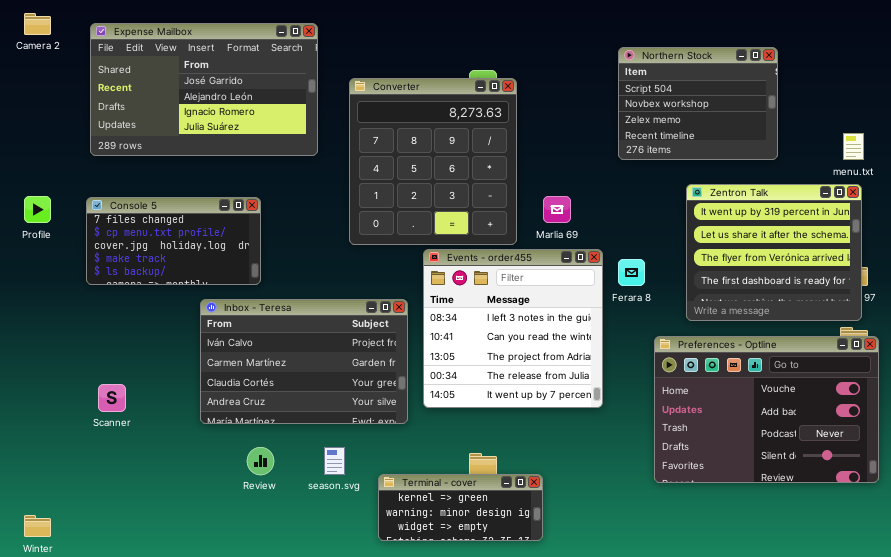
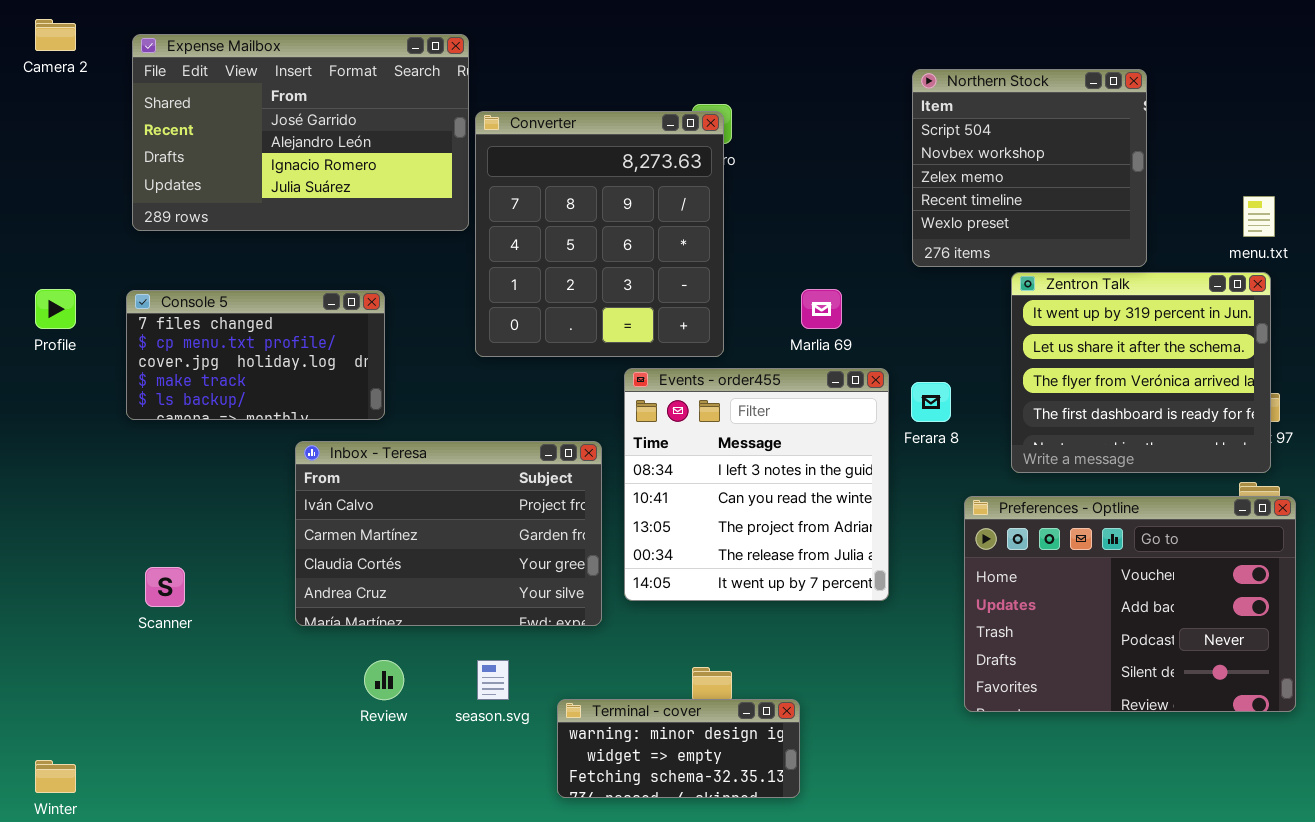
Northern Stock: [618,47,778,160] -> [912,69,1147,267], resized
Converter: [349,78,517,245] -> [475,111,724,357], moved
Terminal - cover: [378,474,543,541] -> [557,699,800,798], scrolled down 1 row

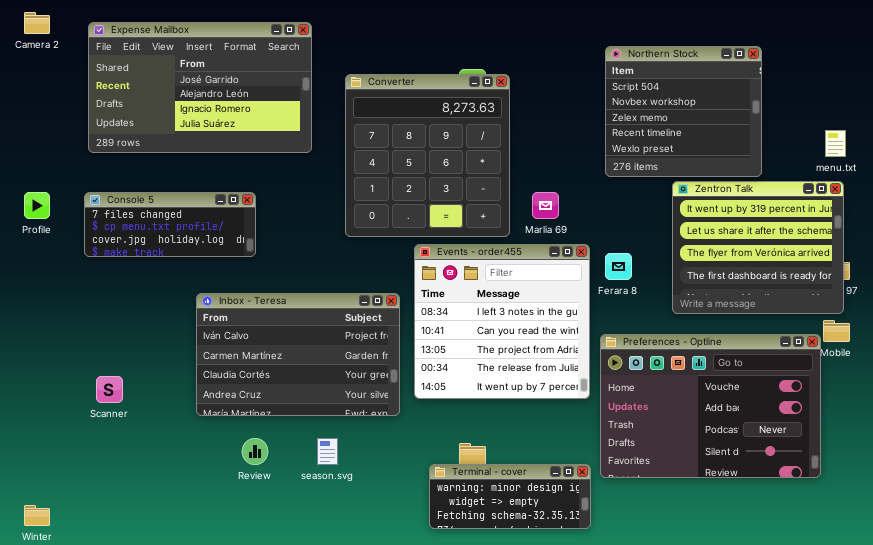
Converter: [475,111,724,357] -> [345,74,510,237], moved
Console 5: [126,290,385,420] -> [84,192,256,257], resized
Preferences - Optline: [964,496,1296,712] -> [600,334,821,478], moved
Terminal - cover: [557,699,800,798] -> [429,464,591,529], moved

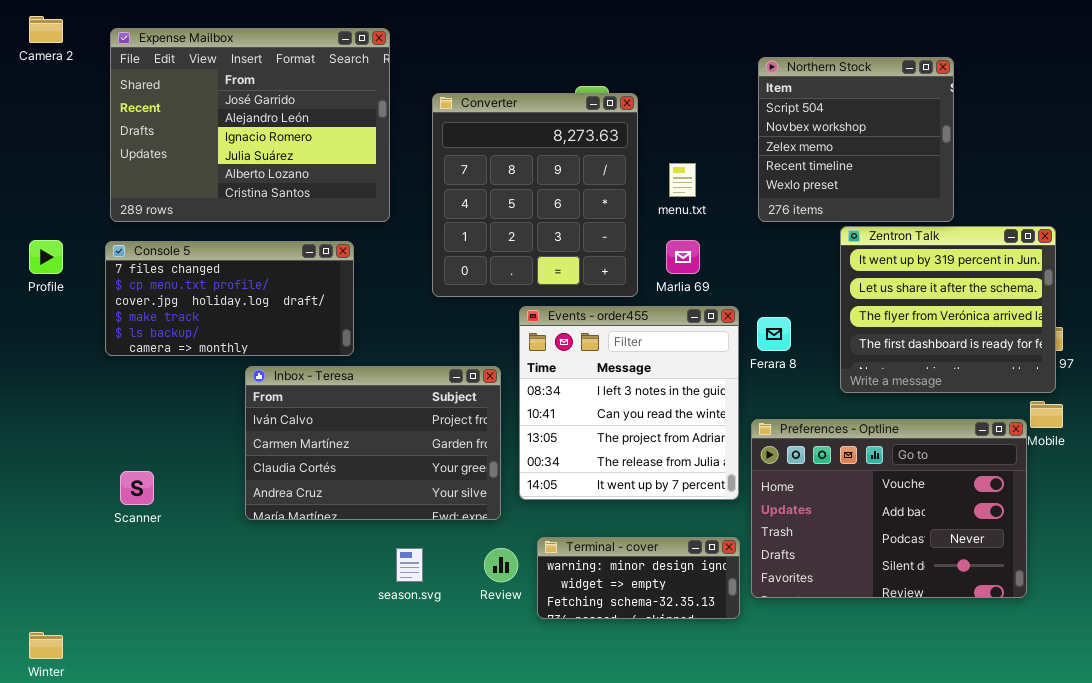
Expense Mailbox: [88,22,312,153] -> [110,28,390,222], resized
menu.txt: [825,130,846,157] -> [669,163,696,197], moved
Console 5: [84,192,256,257] -> [105,241,354,356], resized
Review: [242,438,268,465] -> [484,548,518,582], moved
Terminal - cover: [429,464,591,529] -> [537,537,740,619], moved

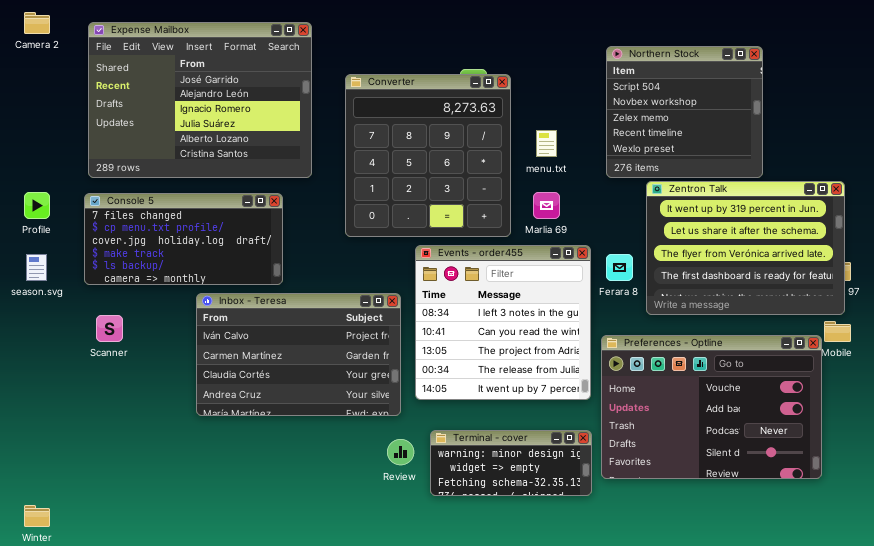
Zentron Talk: [840,226,1056,393] -> [646,181,845,315], resized
Scanner: [120,471,154,505] -> [96,315,123,342], moved
season.svg: [396,548,423,582] -> [26,254,47,281], moved

